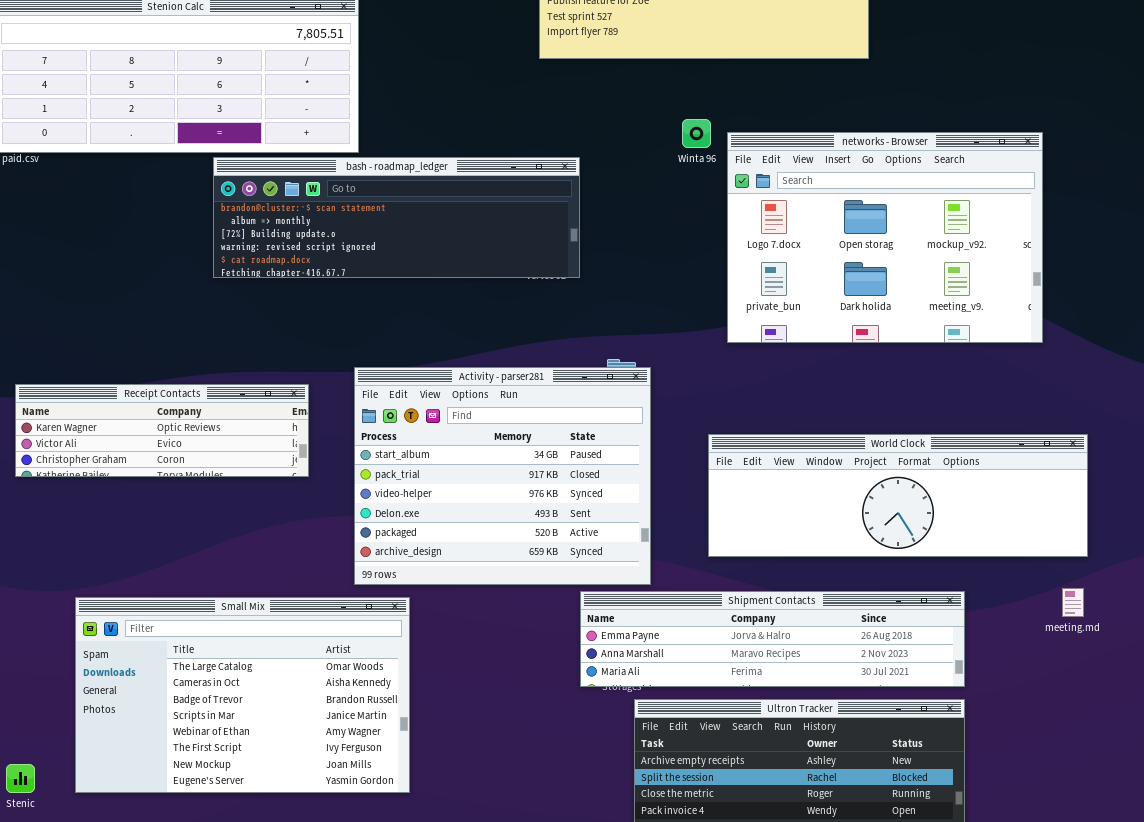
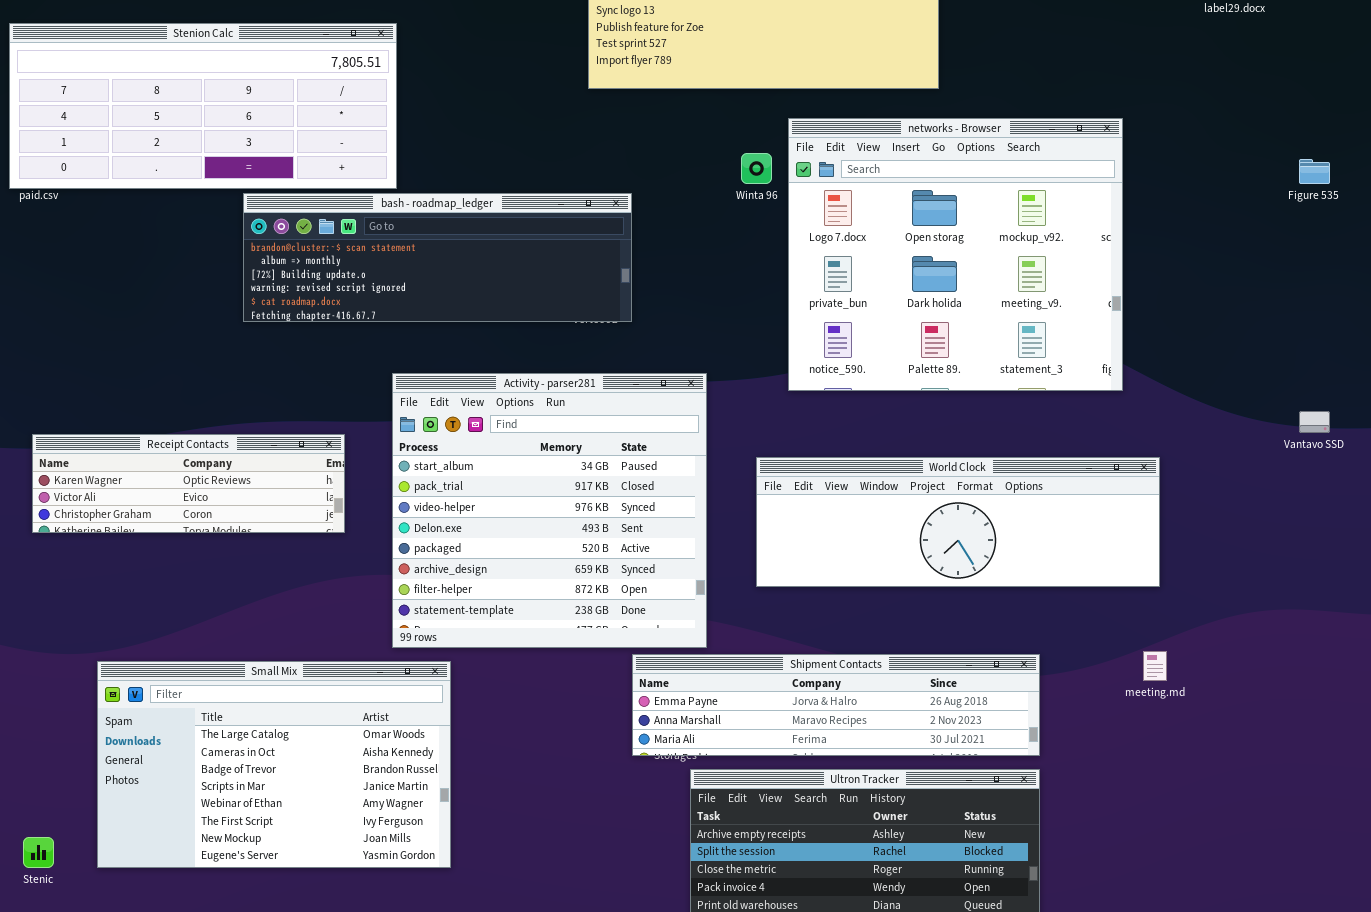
networks - Browser: [727,132,1043,343] -> [788,118,1123,391], resized
Activity - parser281: [354,367,651,585] -> [392,373,707,648], resized
World Clock: [708,434,1088,557] -> [756,457,1160,587], moved

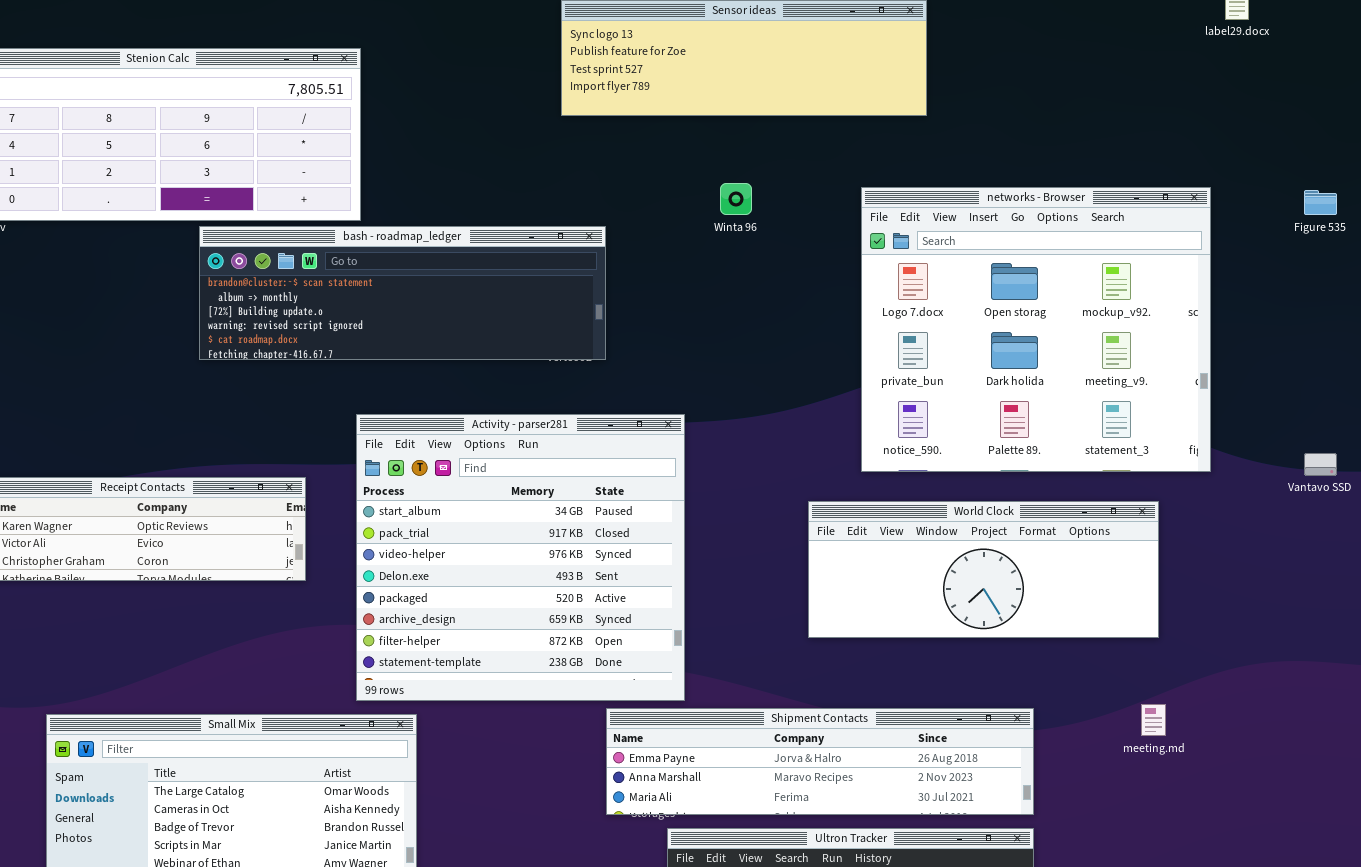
networks - Browser: [788,118,1123,391] -> [861,187,1211,472], moved
World Clock: [756,457,1160,587] -> [808,501,1159,638], resized

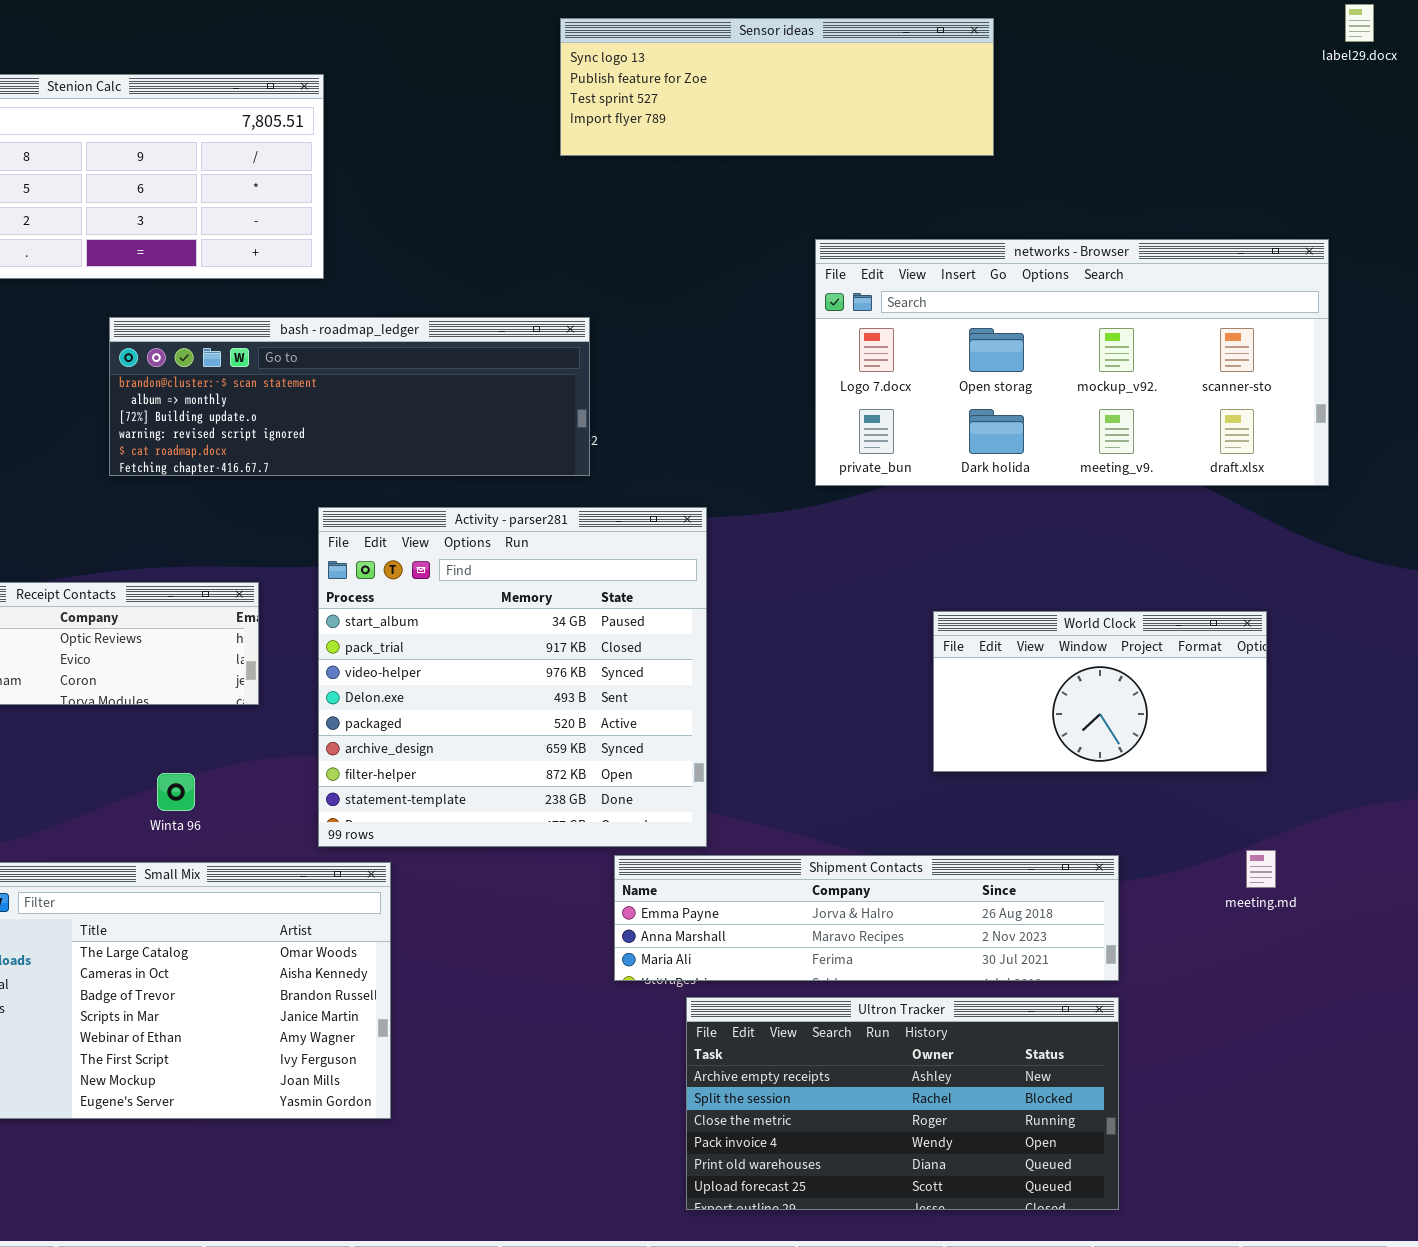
Winta 96: [720,183,752,215] -> [157,773,195,811], moved
networks - Browser: [861,187,1211,472] -> [815,239,1329,486], resized
bash - roadmap_ledger: [199,226,606,360] -> [109,317,590,476], moved
World Clock: [808,501,1159,638] -> [933,611,1267,772], resized

